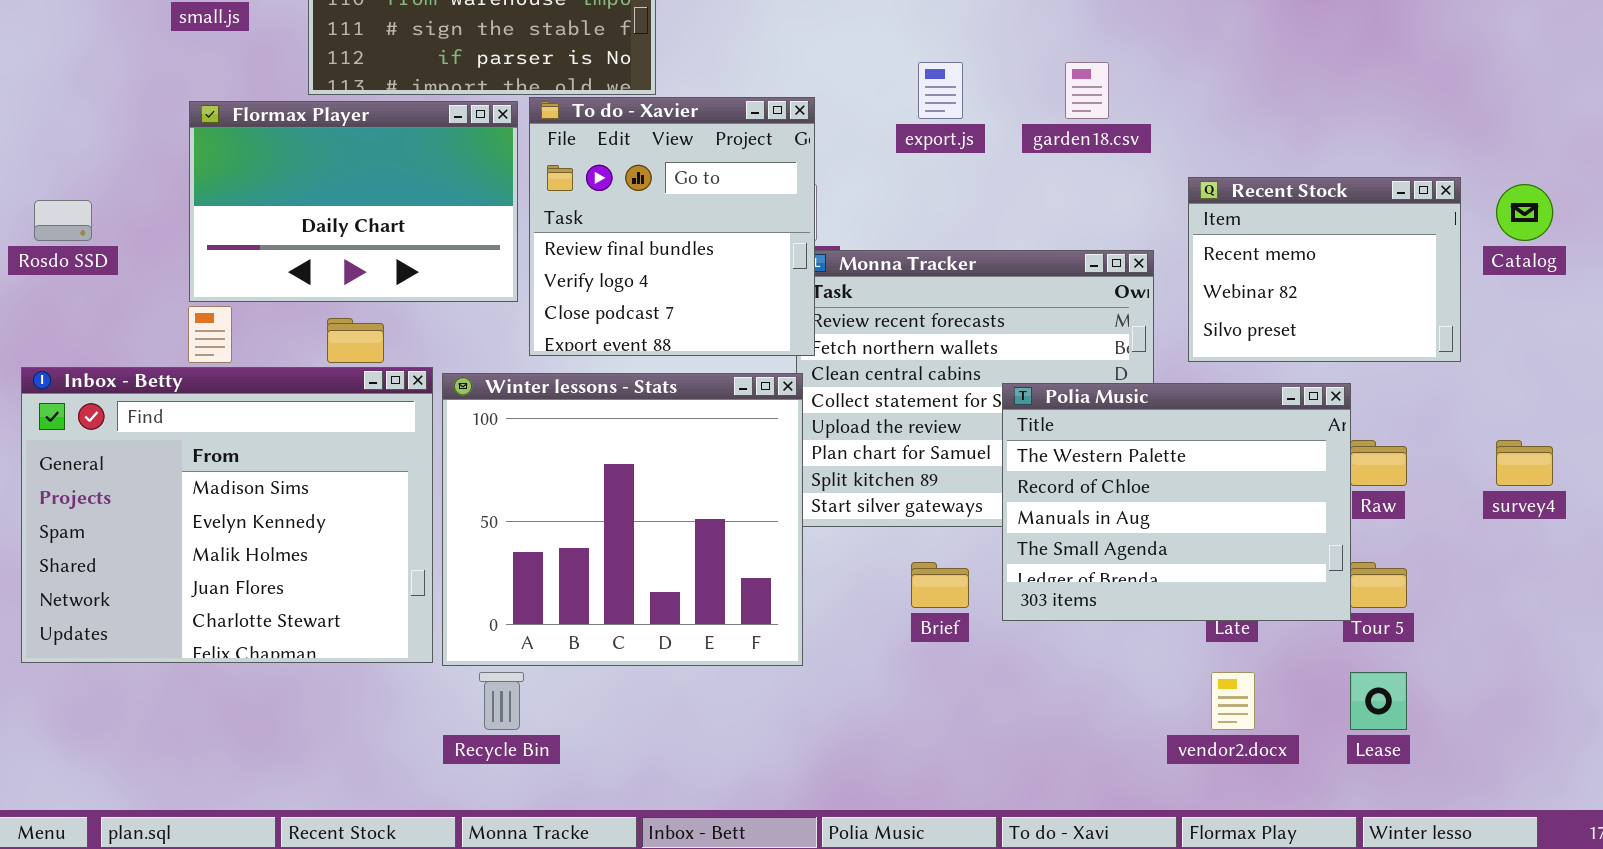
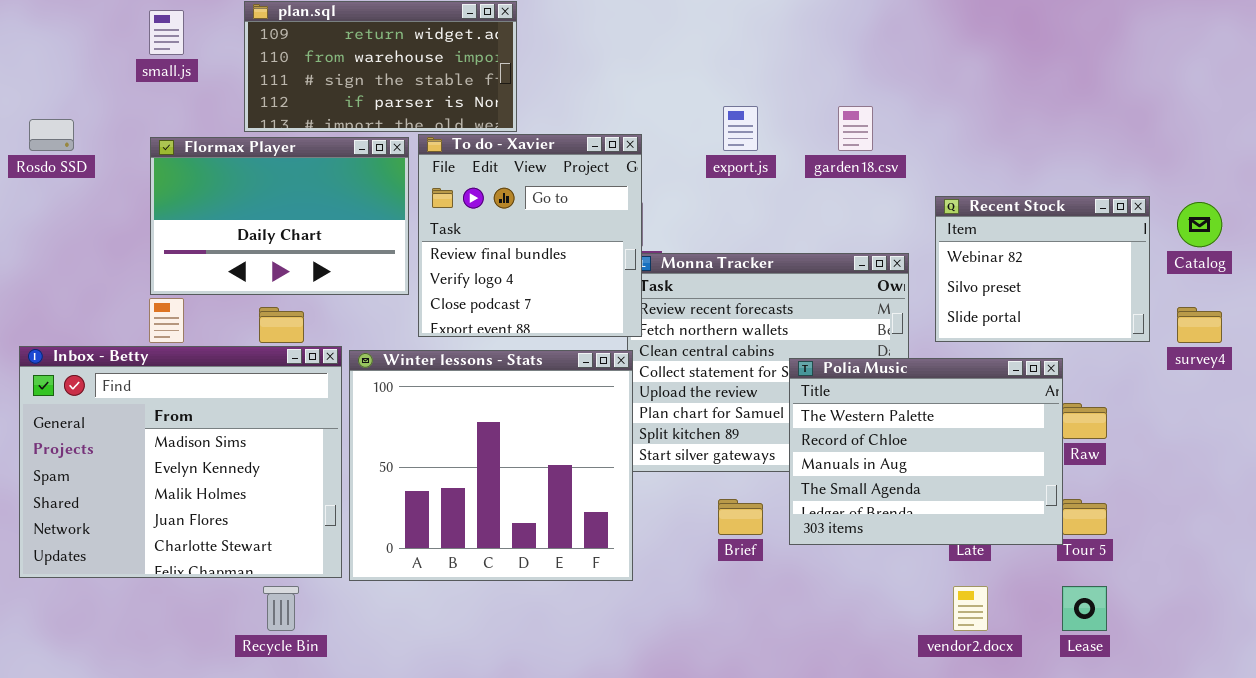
Recent Stock: [1188,177,1461,362] -> [935,196,1150,342], scrolled down 1 row
Rosdo SSD: [34,200,92,241] -> [29,119,74,151], moved
survey4: [1496,440,1553,486] -> [1177,307,1222,343], moved
Recycle Bin: [479,672,524,730] -> [263,586,299,631], moved

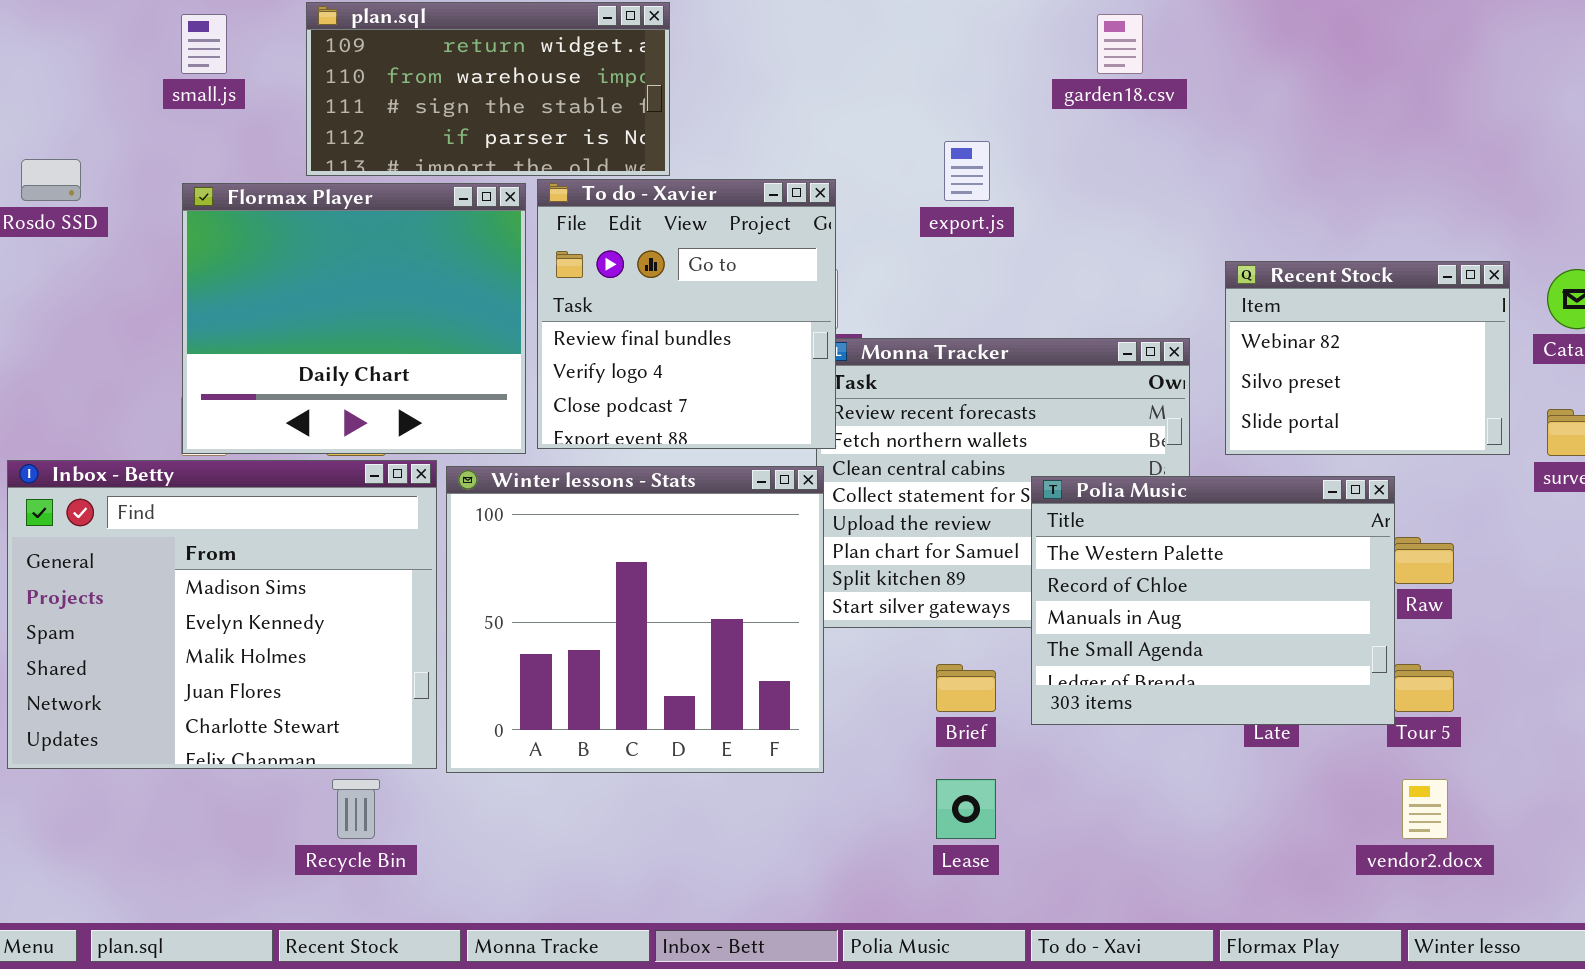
garden18.csv: [838,106,873,151] -> [1097,14,1143,74], moved
Flormax Player: [150,137,409,295] -> [182,183,526,454], resized
vendor2.docx: [953,586,988,631] -> [1402,779,1448,839], moved
Lease: [1062,586,1107,631] -> [936,779,996,839], moved

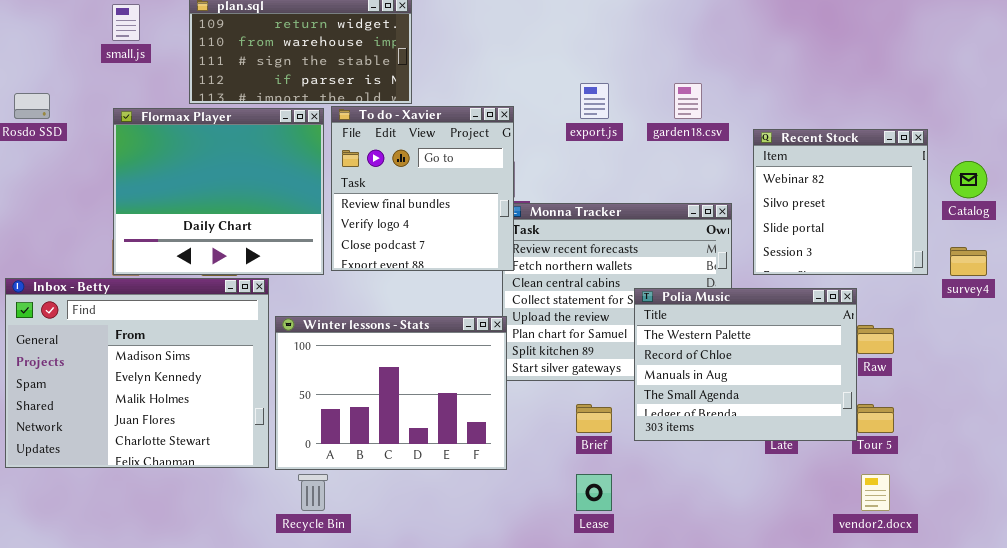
garden18.csv: [1097,14,1143,74] -> [674,83,702,119], moved
Recent Stock: [1225,261,1510,455] -> [753,129,928,275], resized
Winter lessons - Stats: [446,466,824,773] -> [275,316,507,470], resized
Recycle Bin: [332,779,380,839] -> [298,474,328,511], moved

